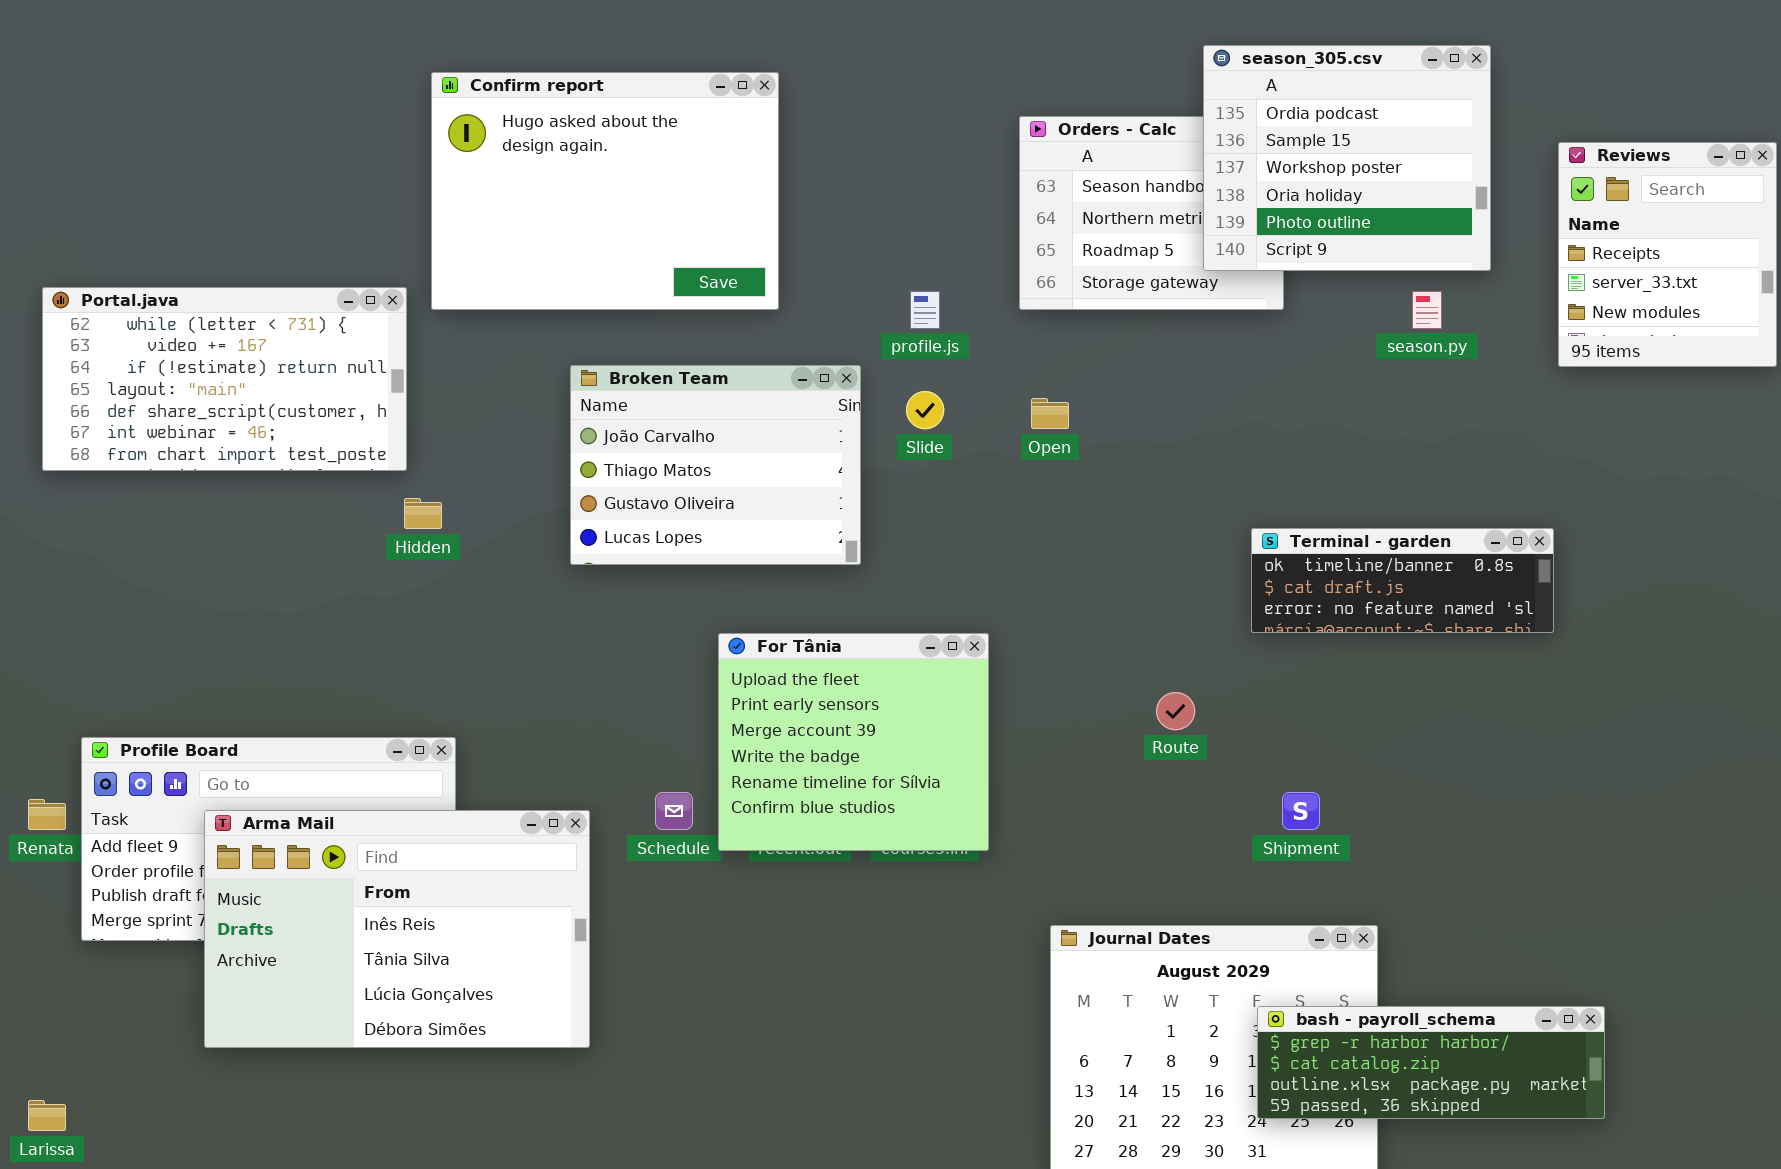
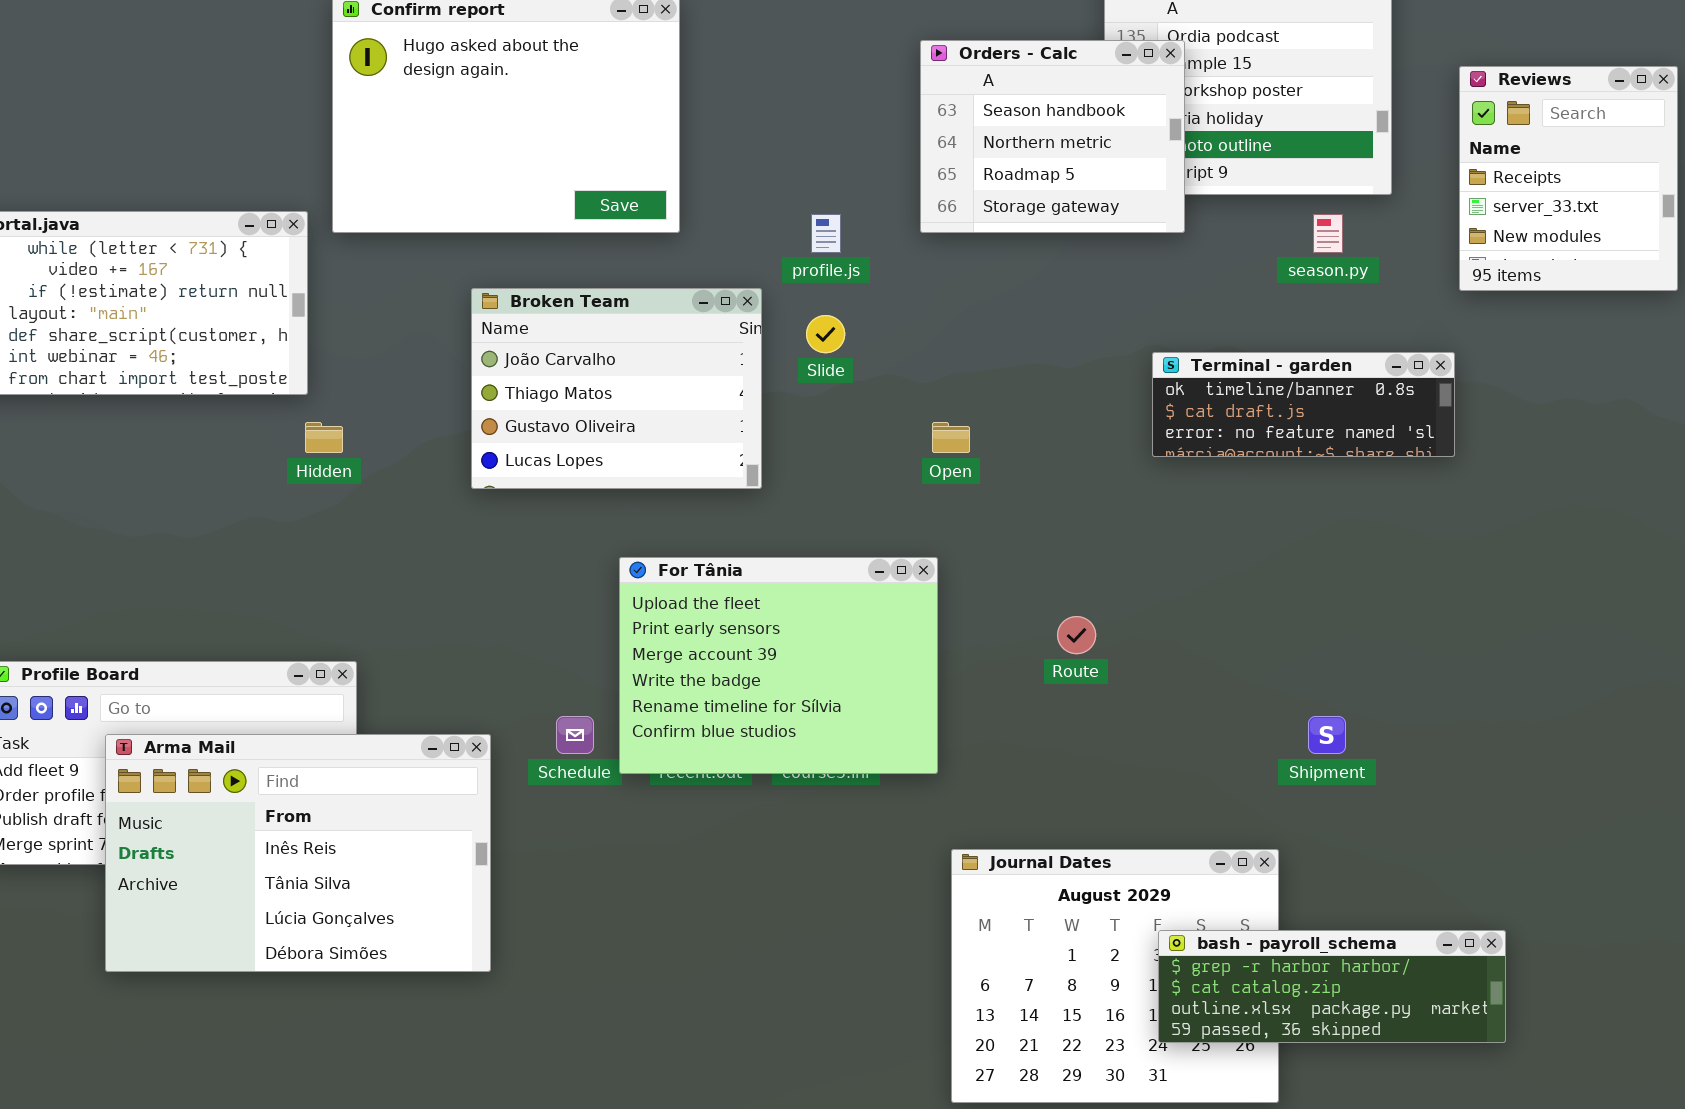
Orders - Calc: [1019,116,1284,310] -> [920,40,1185,233], raised
Open: [1031,398,1069,429] -> [932,422,970,453], moved
Terminal - garden: [1251,528,1554,633] -> [1152,352,1455,457], moved
For Tânia: [718,633,989,851] -> [619,557,938,774], resized
Shipment: [1282,792,1320,830] -> [1308,716,1346,754], moved

